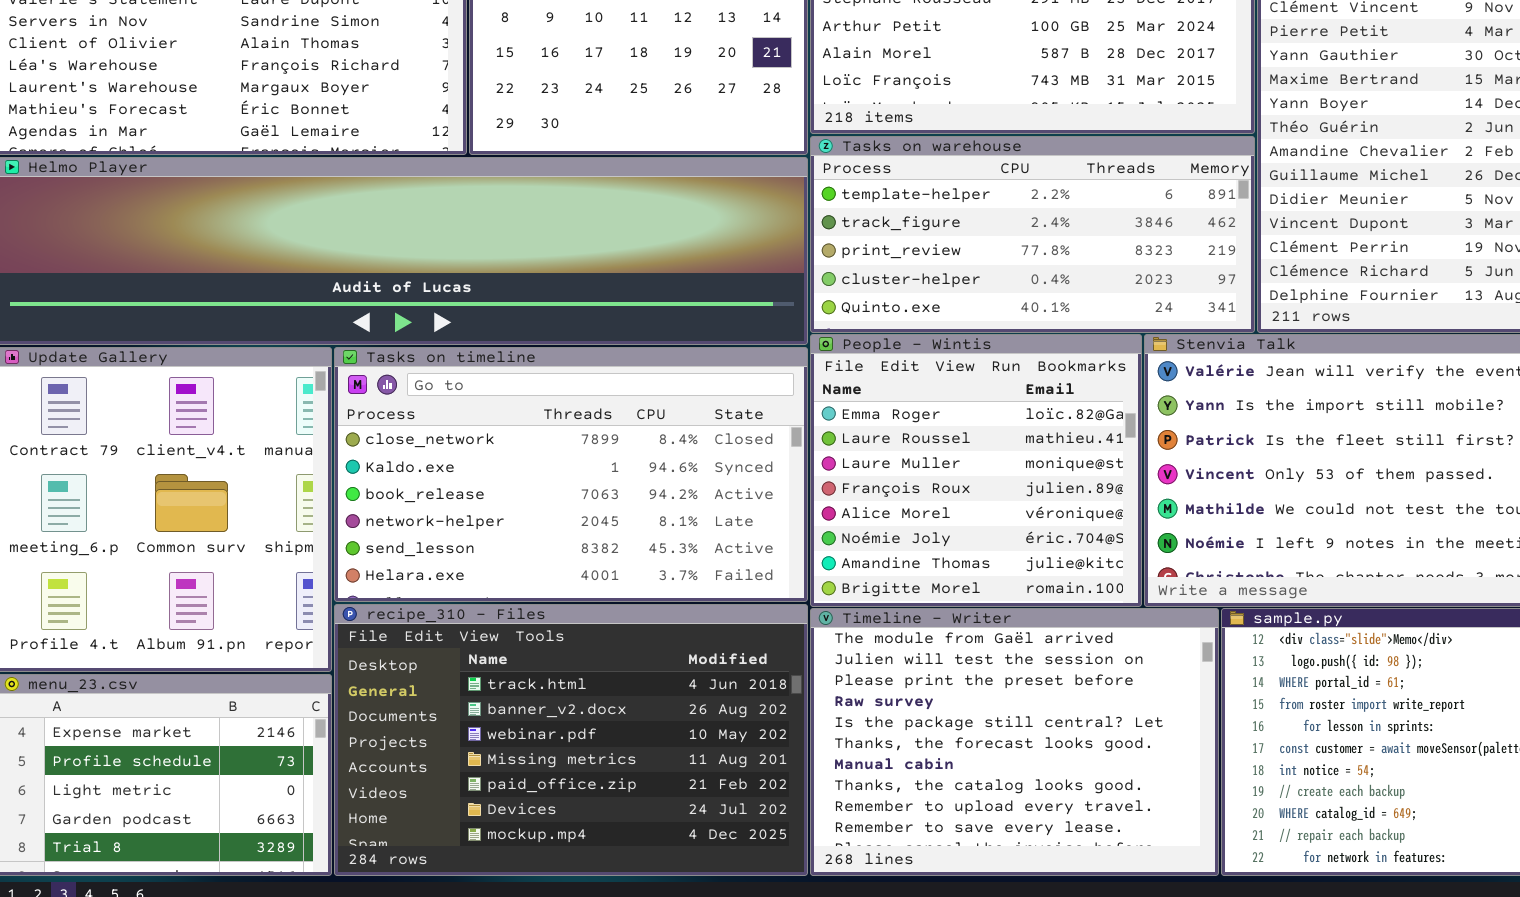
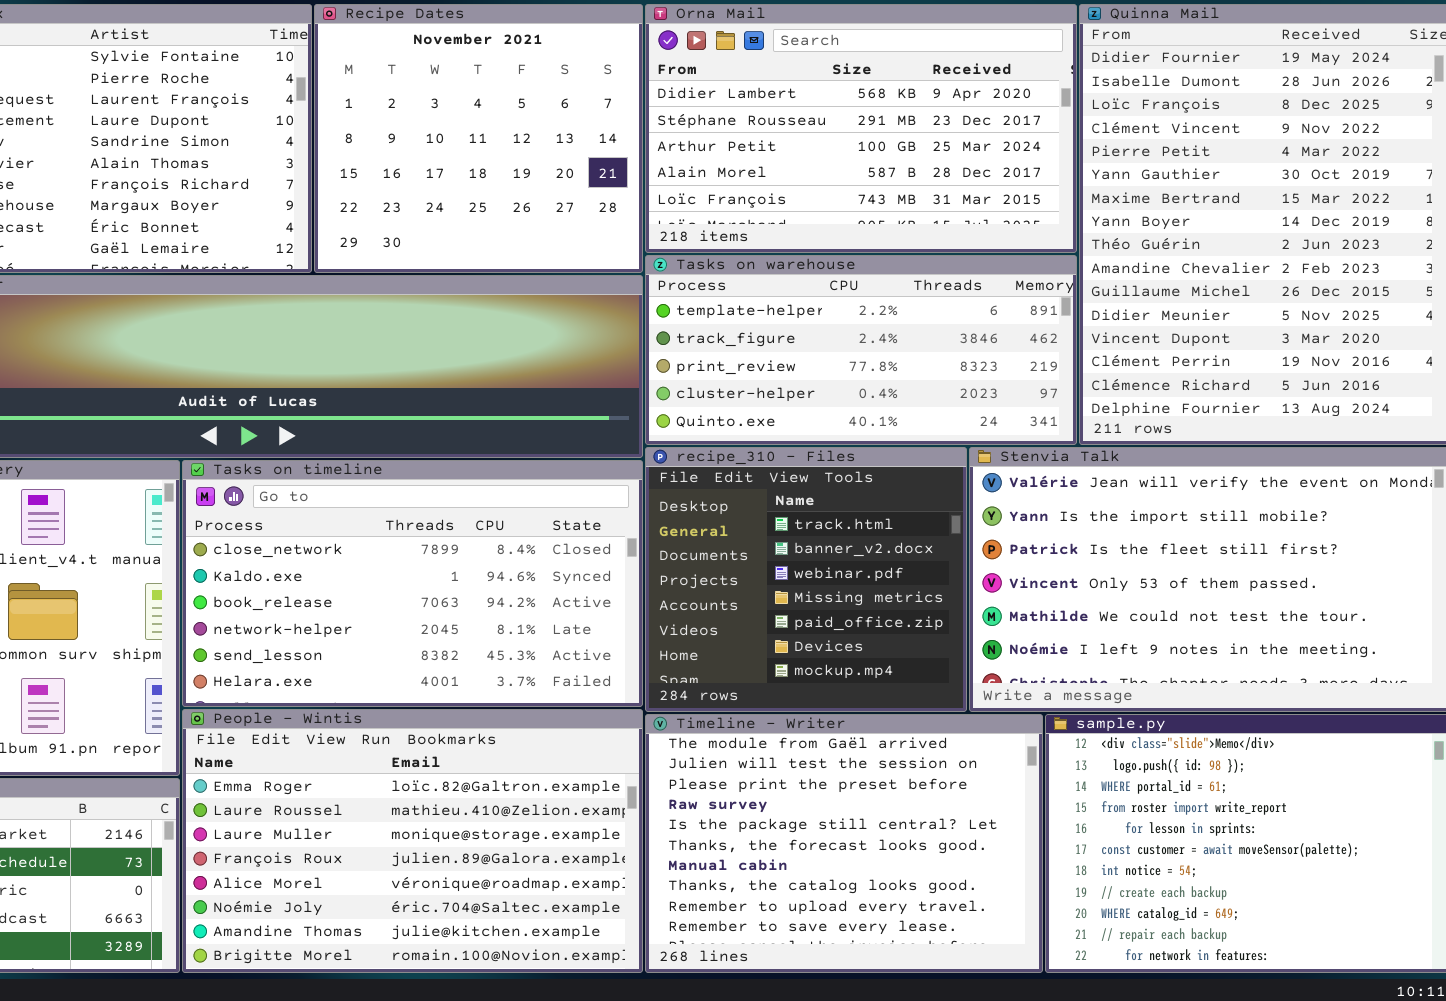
People - Wintis: [810,334,1142,607] -> [182,709,643,973], moved, resized
recipe_310 - Files: [334,604,808,876] -> [645,447,967,712], moved, resized

